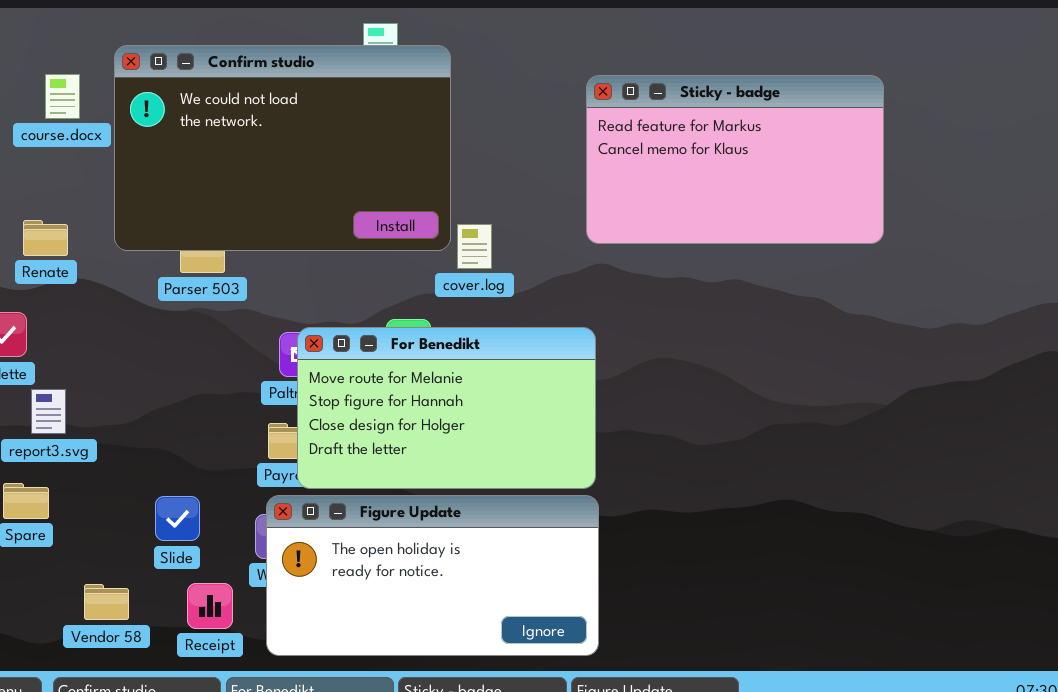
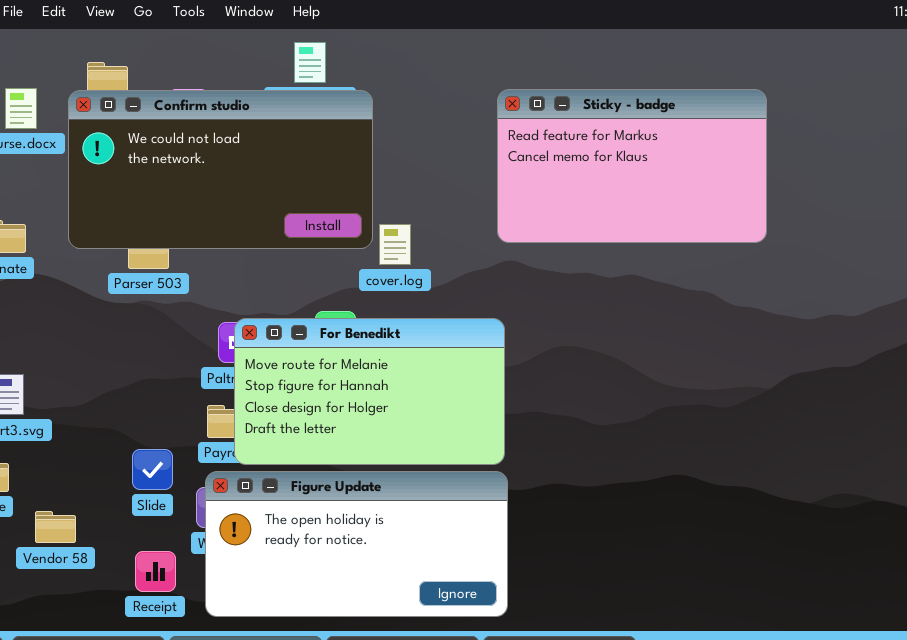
Confirm studio: [114,45,451,251] -> [68,90,373,249], resized
Slide: [155,496,200,541] -> [132,449,173,490], moved
Vendor 58: [84,584,129,620] -> [35,511,76,543], moved

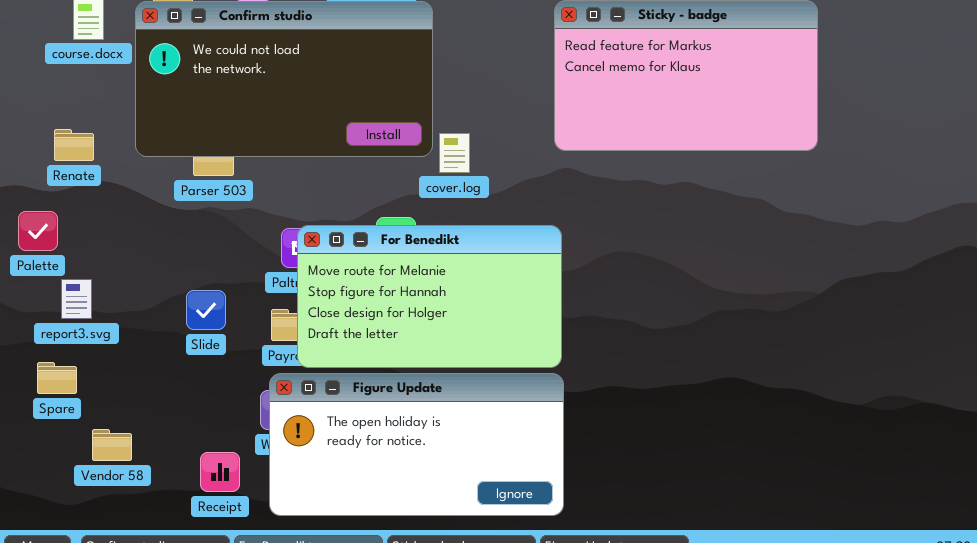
Slide: [132,449,173,490] -> [186,290,226,330], moved
Vendor 58: [35,511,76,543] -> [92,429,132,461], moved

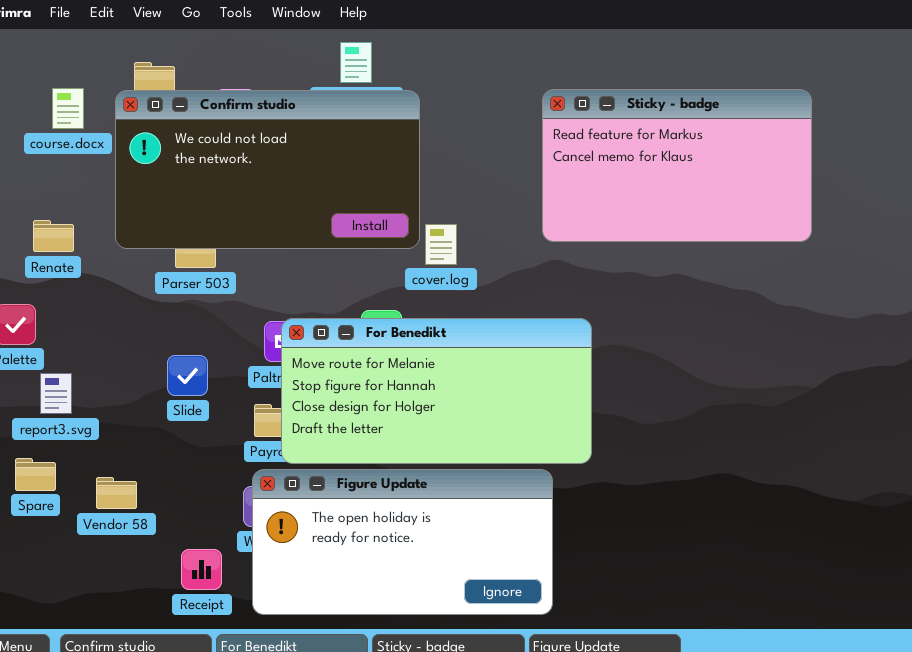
For Benedikt: [297,225,562,368] -> [281,318,592,464], resized
Slide: [186,290,226,330] -> [167,355,208,396], moved
Vendor 58: [92,429,132,461] -> [96,477,137,509], moved

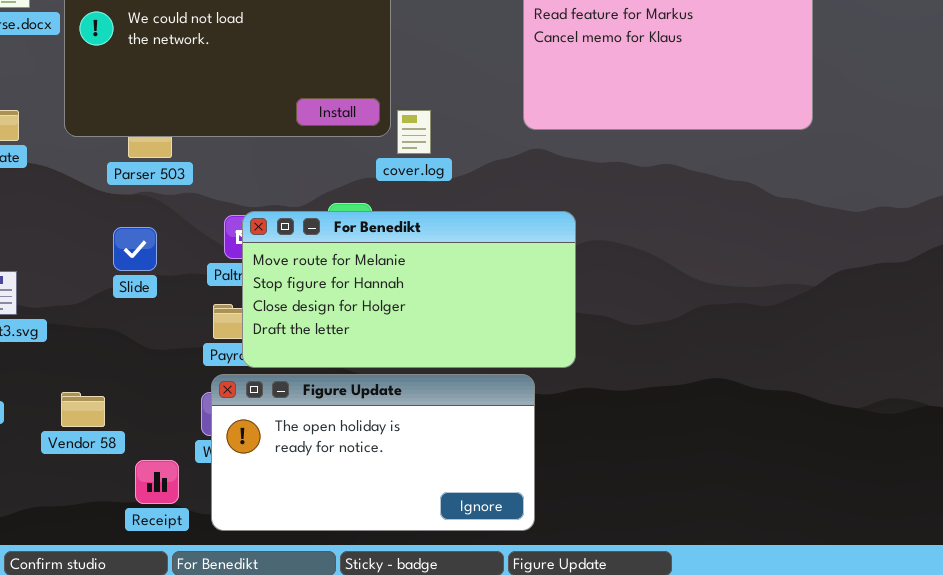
Slide: [167,355,208,396] -> [113,227,157,271], moved
Vendor 58: [96,477,137,509] -> [61,392,105,427], moved

